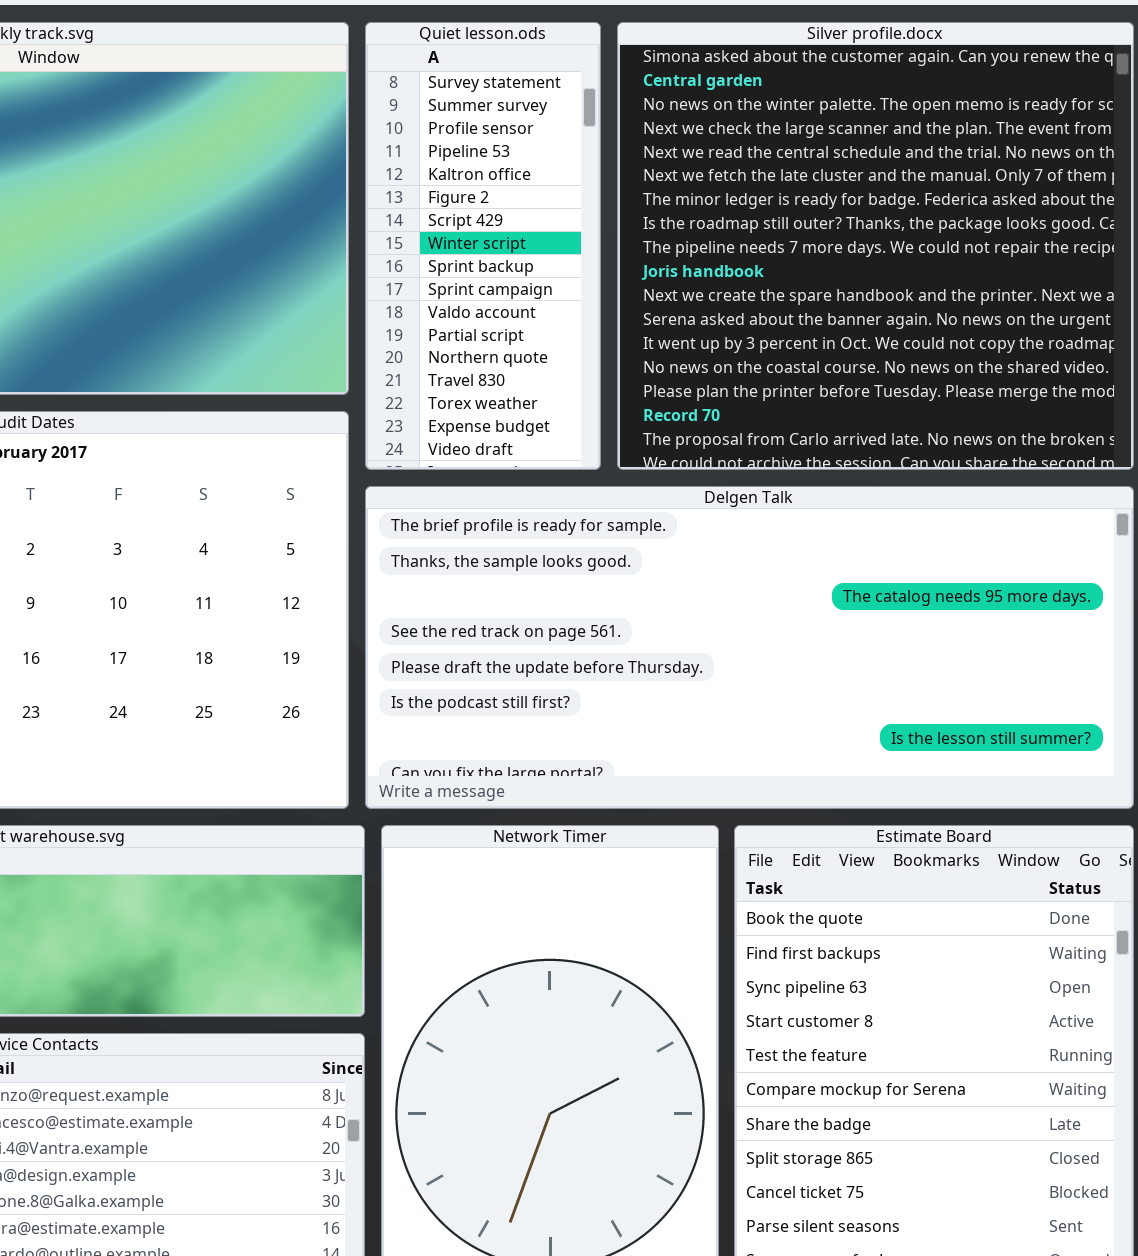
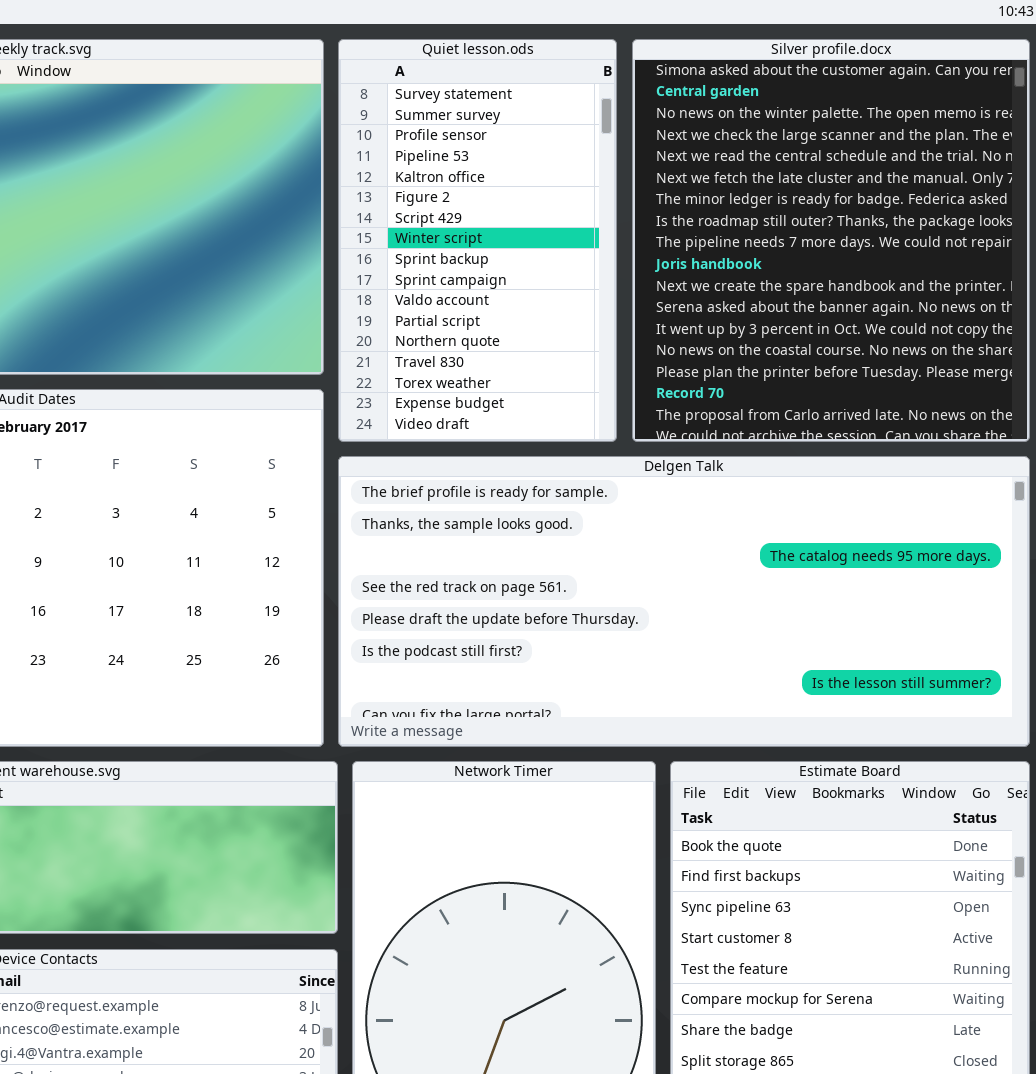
Quiet lesson.ods: [365,22,601,470] -> [338,39,617,442], resized
Silver profile.docx: [617,22,1134,470] -> [632,39,1030,442], resized

